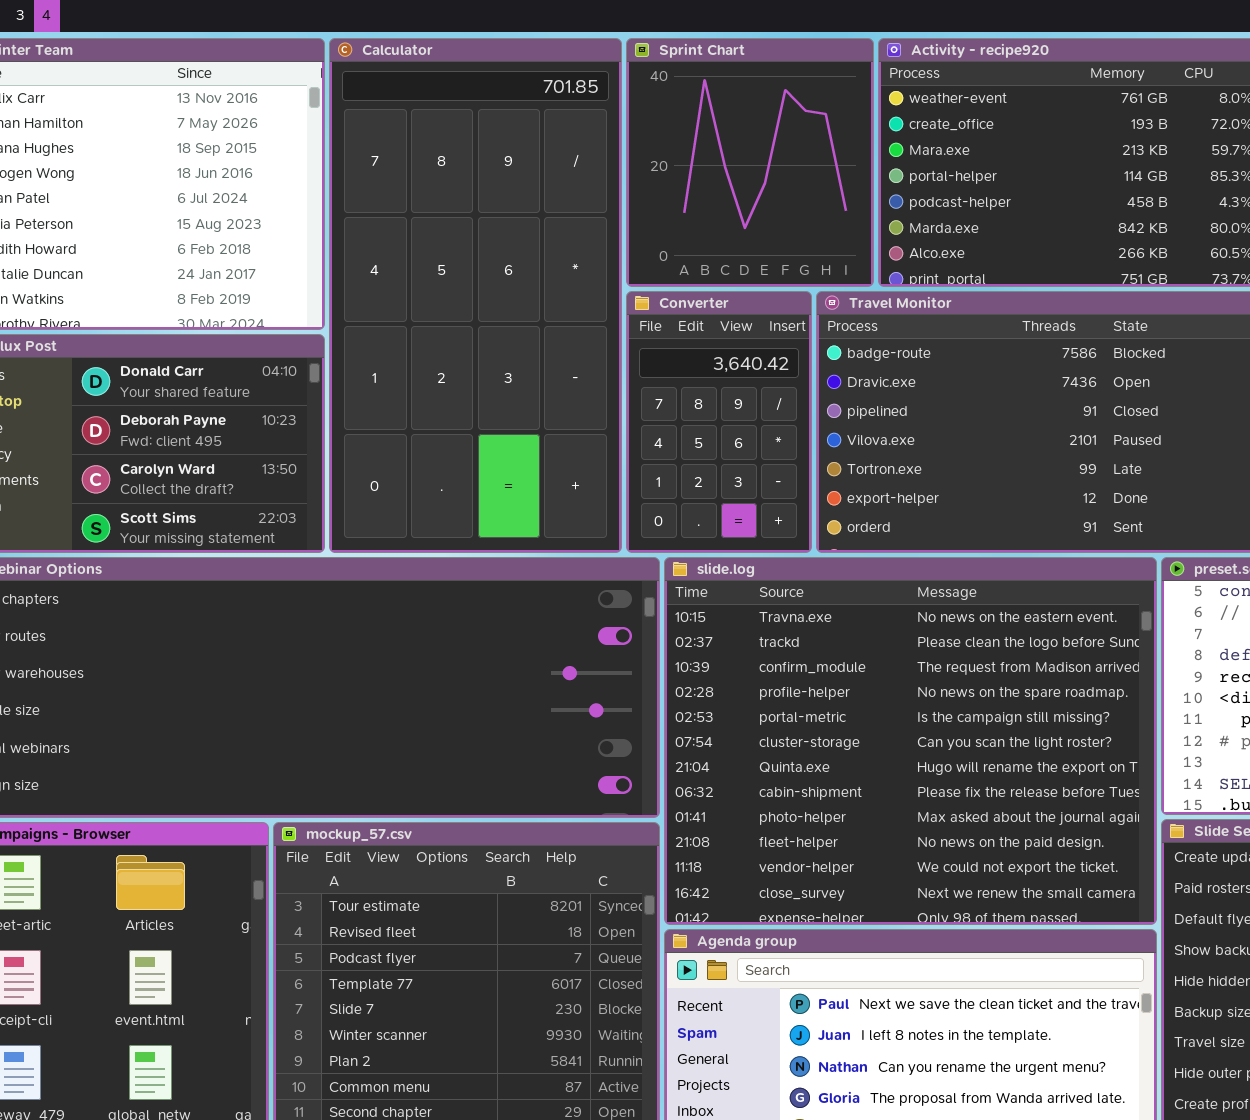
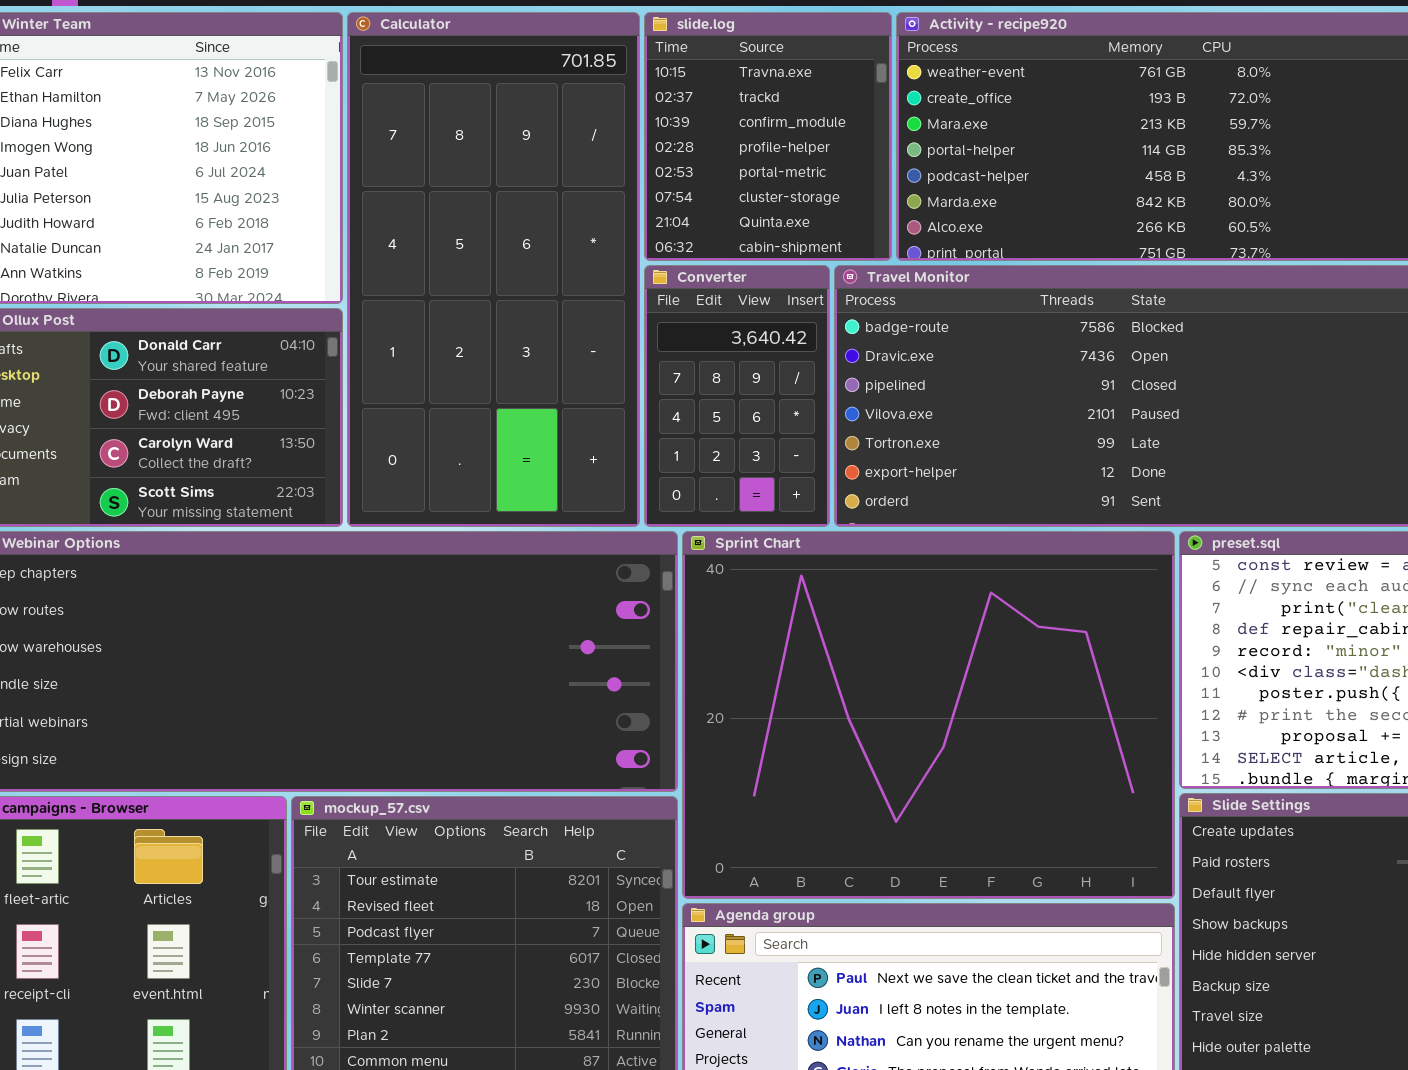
Sprint Chart: [626,38,874,287] -> [682,531,1175,899], moved, resized
slide.log: [664,557,1157,925] -> [644,12,892,261], moved, resized

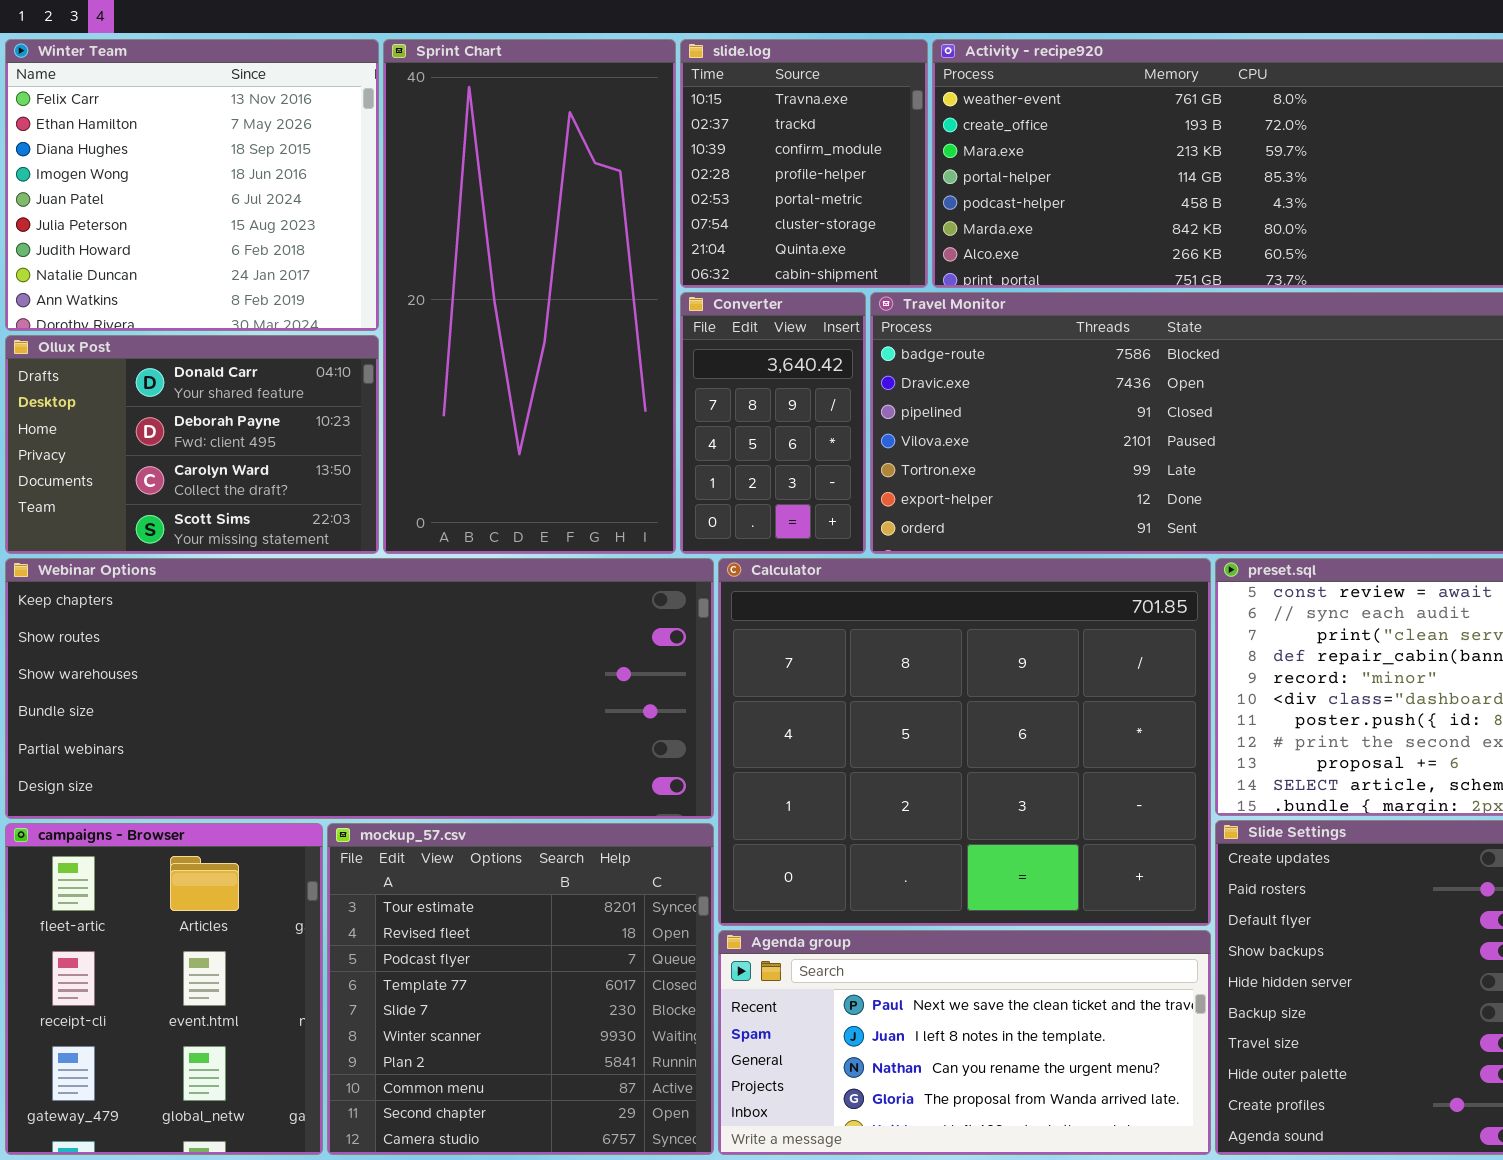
Calculator: [347,12,640,527] -> [718,558,1211,926], moved, resized
Sprint Chart: [682,531,1175,899] -> [383,39,676,554], moved, resized

